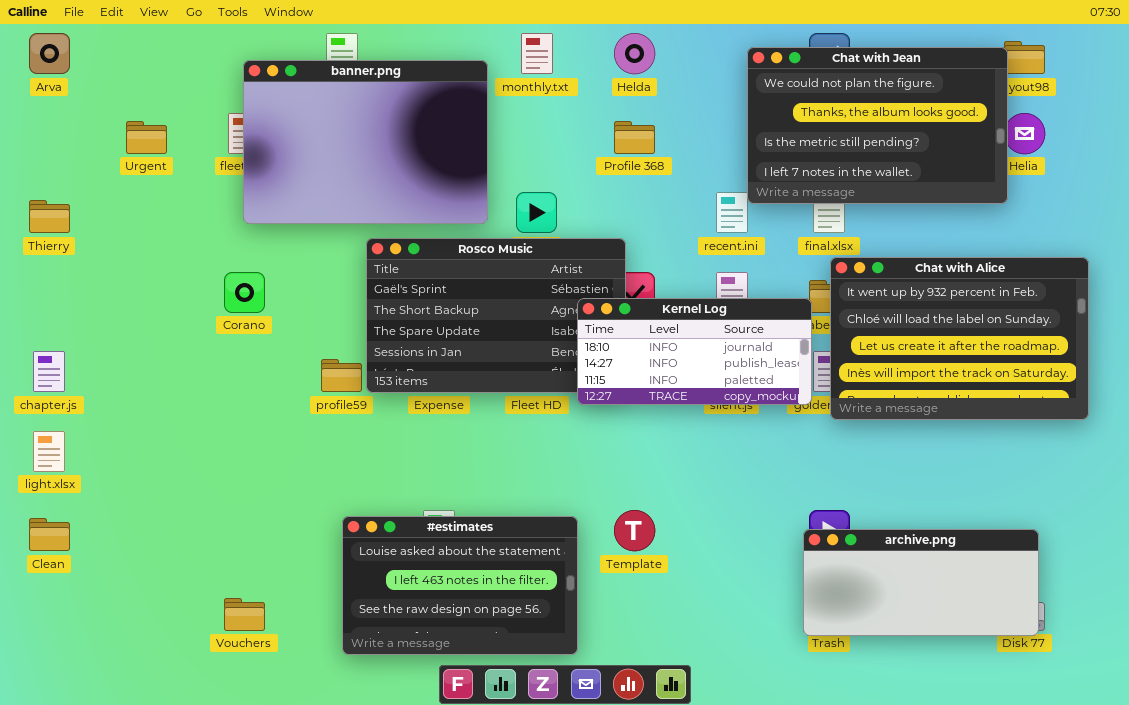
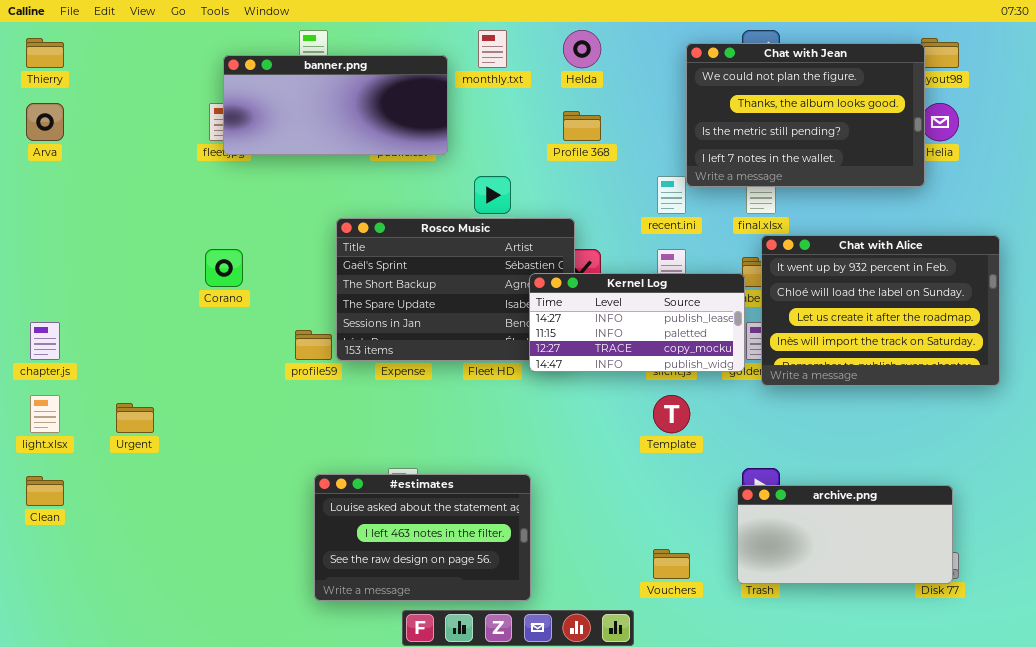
Arva: [29,33,70,74] -> [26,103,64,141], moved
banner.png: [243,60,488,224] -> [223,55,448,155], resized
Urgent: [126,121,167,154] -> [116,403,154,433], moved
Thierry: [29,200,70,233] -> [26,38,64,68], moved
Kernel Log: [577,298,812,405] -> [529,273,745,372], scrolled down 1 row
Template: [614,510,655,551] -> [653,395,690,433], moved
Vouchers: [224,598,265,631] -> [653,549,690,579], moved

